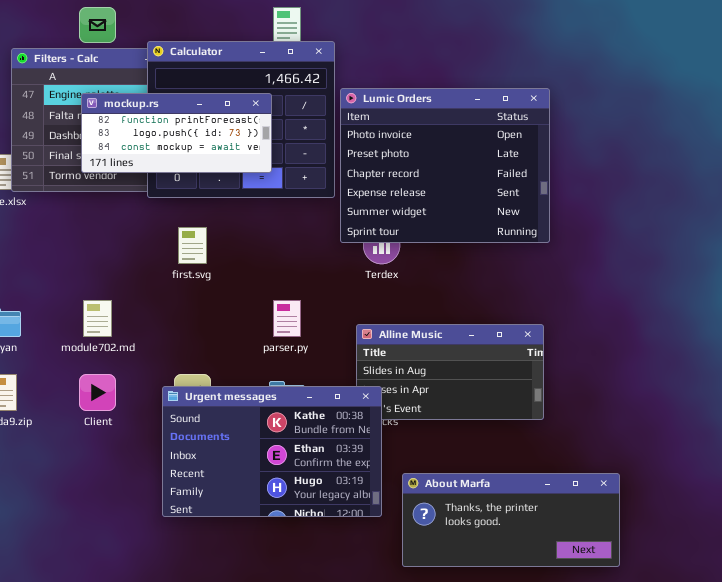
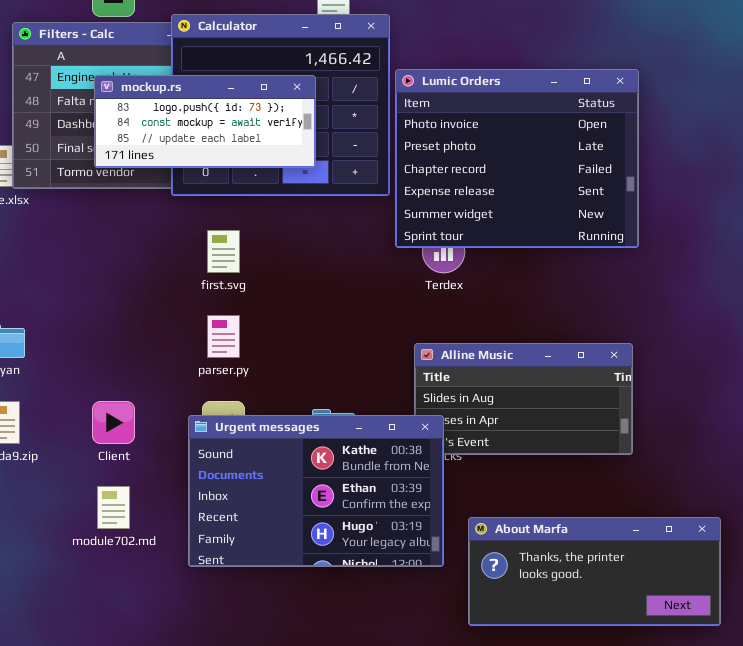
mockup.rs: [81,93,272,173] -> [94,75,316,168], scrolled down 1 row
module702.md: [83,300,112,337] -> [97,486,130,529], moved
parser.py: [273,300,301,337] -> [207,315,240,358], moved

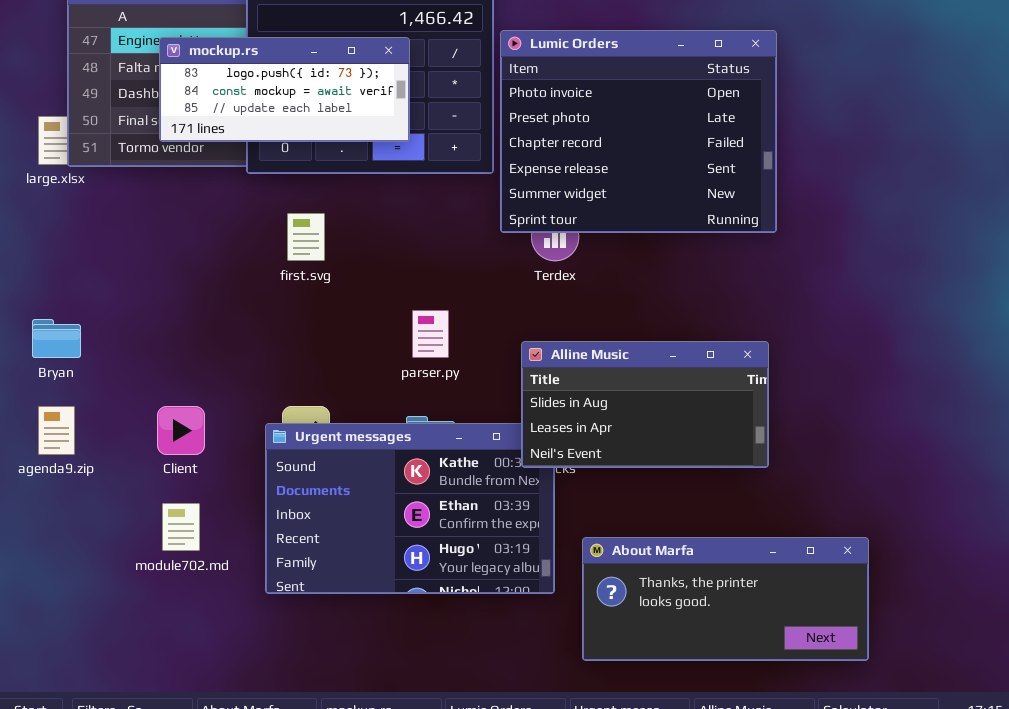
parser.py: [207,315,240,358] -> [412,310,449,358], moved
Alline Music: [414,343,633,455] -> [521,341,769,468], raised

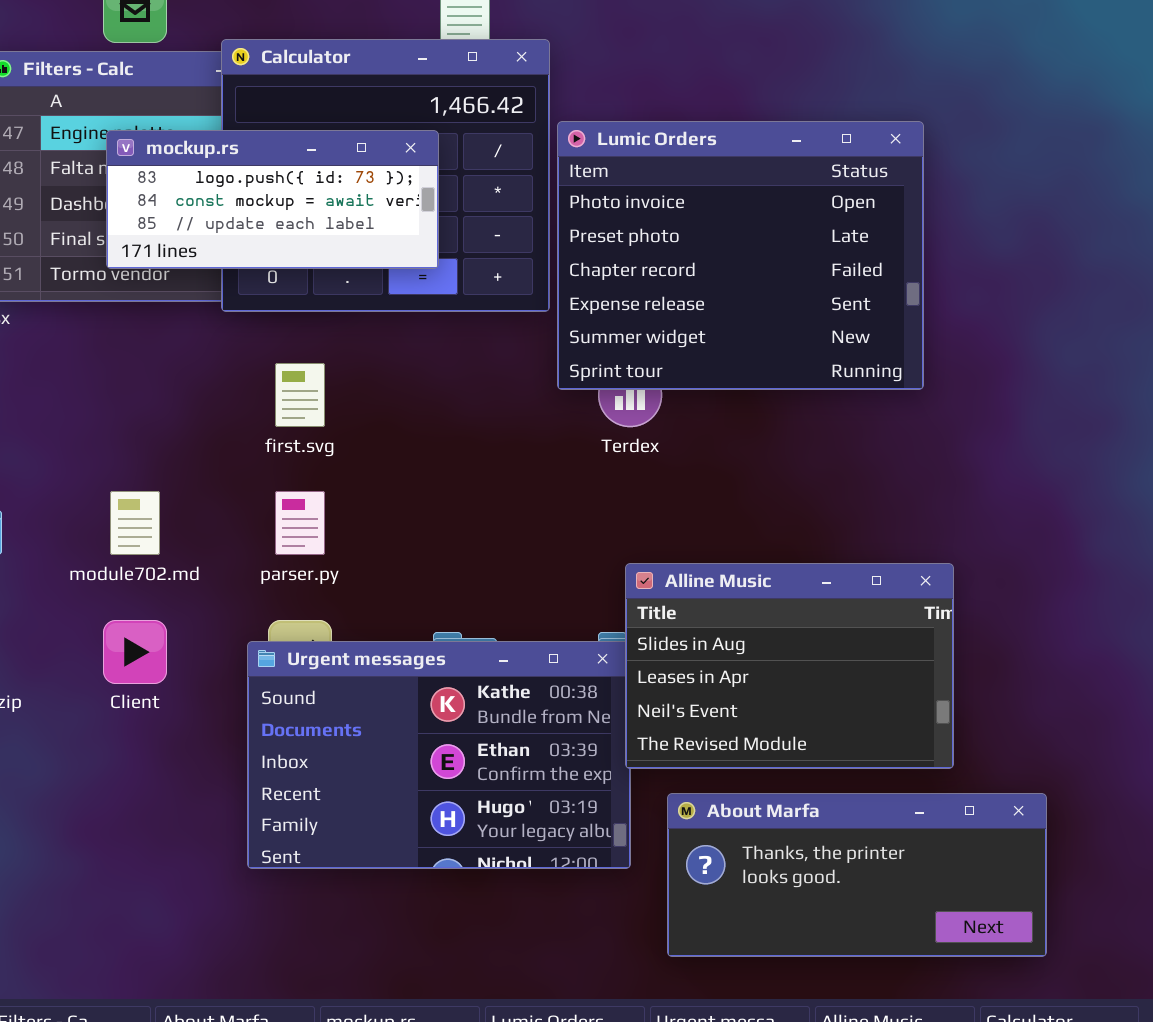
parser.py: [412,310,449,358] -> [275,491,325,555], moved
Alline Music: [521,341,769,468] -> [625,563,954,769], moved, resized
module702.md: [162,503,200,551] -> [110,491,160,555], moved

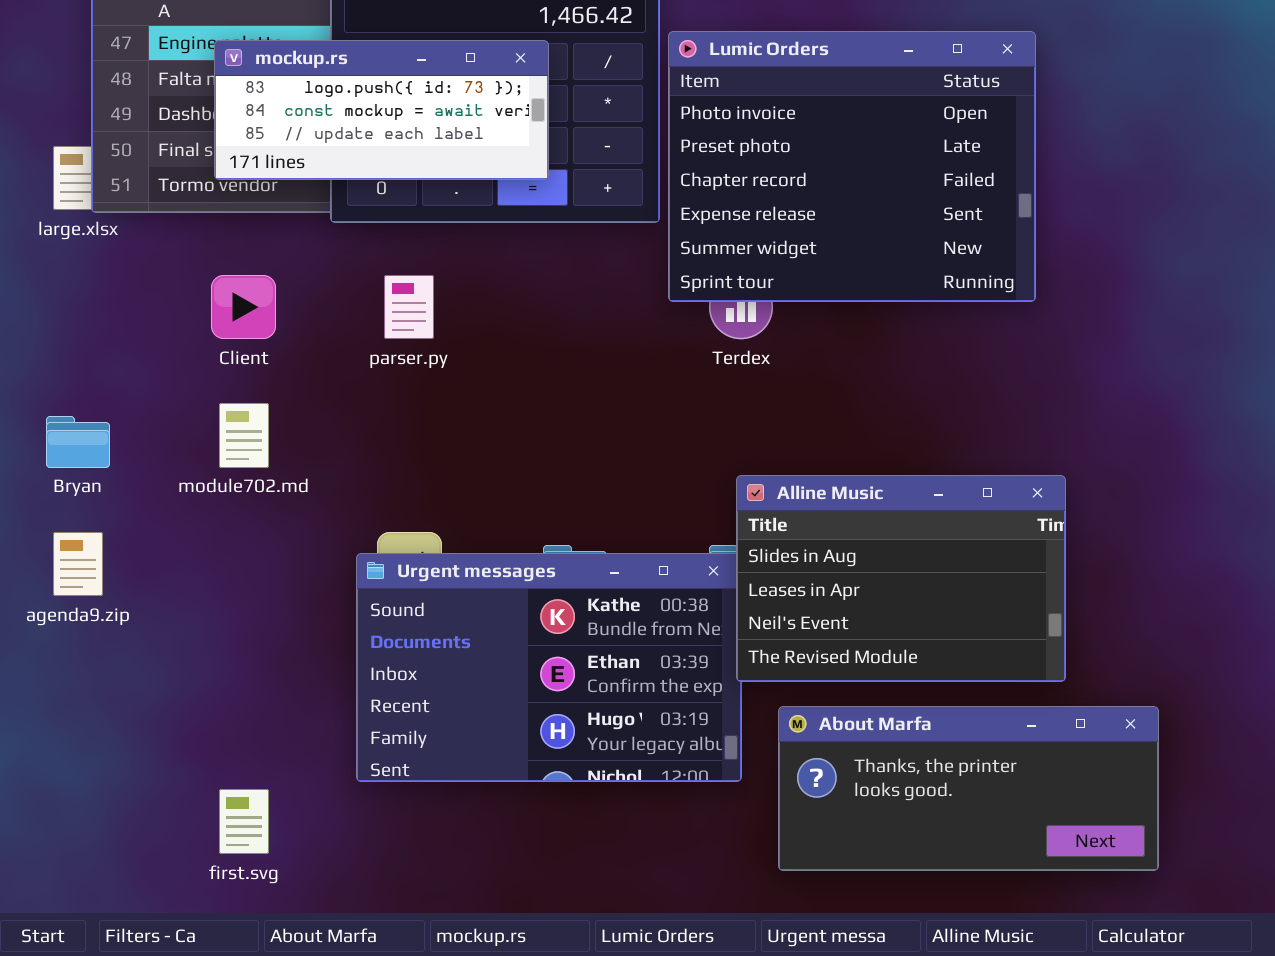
first.svg: [275,363,325,427] -> [219,789,269,854], moved
parser.py: [275,491,325,555] -> [384,275,434,339], moved
Client: [103,620,167,684] -> [211,275,276,339], moved

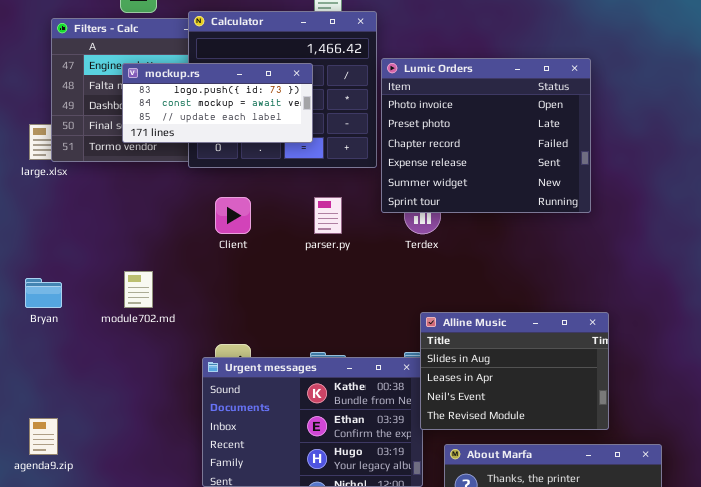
Client: [211,275,276,339] -> [215,197,251,234], moved
parser.py: [384,275,434,339] -> [314,197,342,234], moved
agenda9.zip: [53,532,103,596] -> [29,418,58,455], moved

